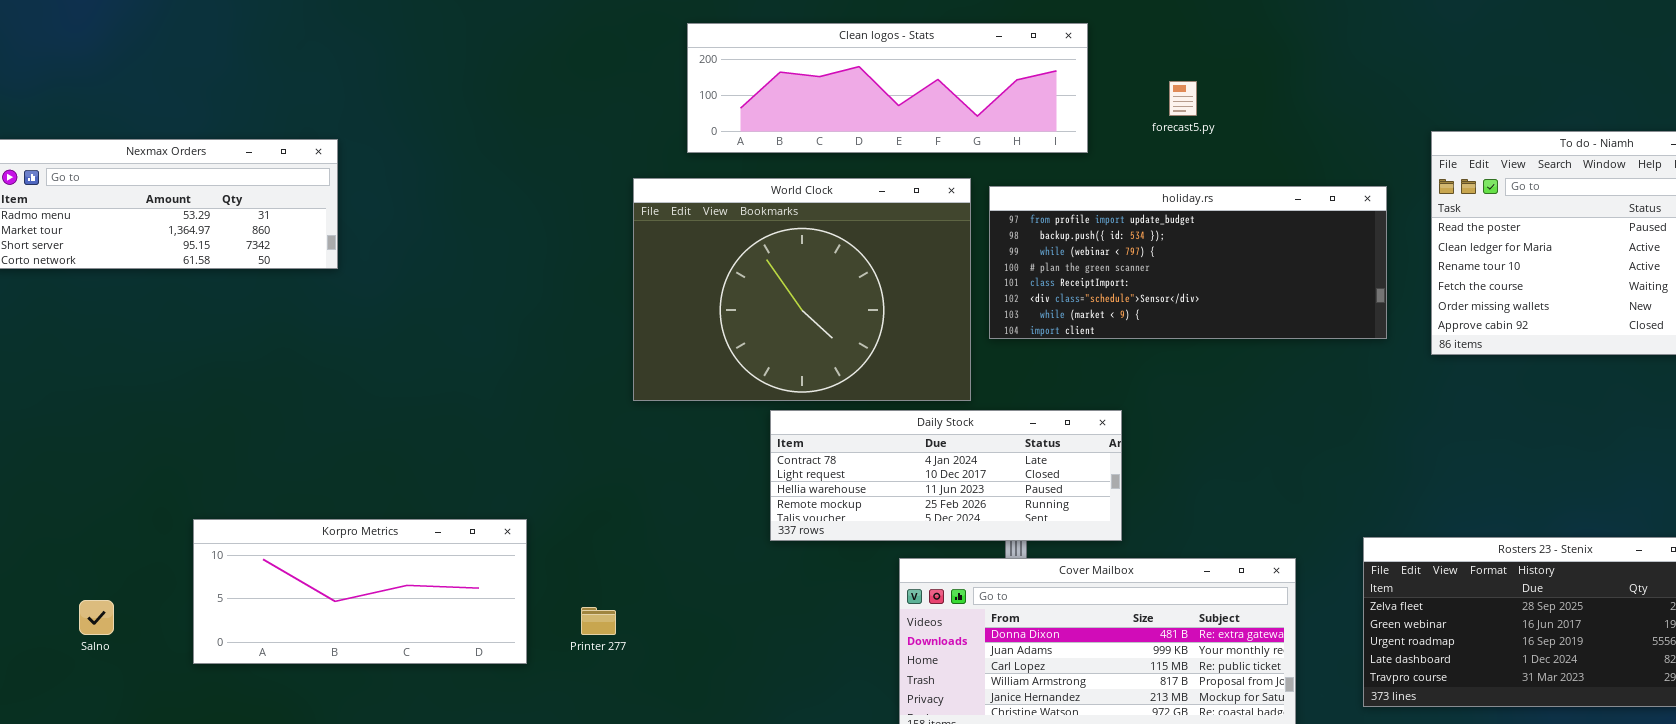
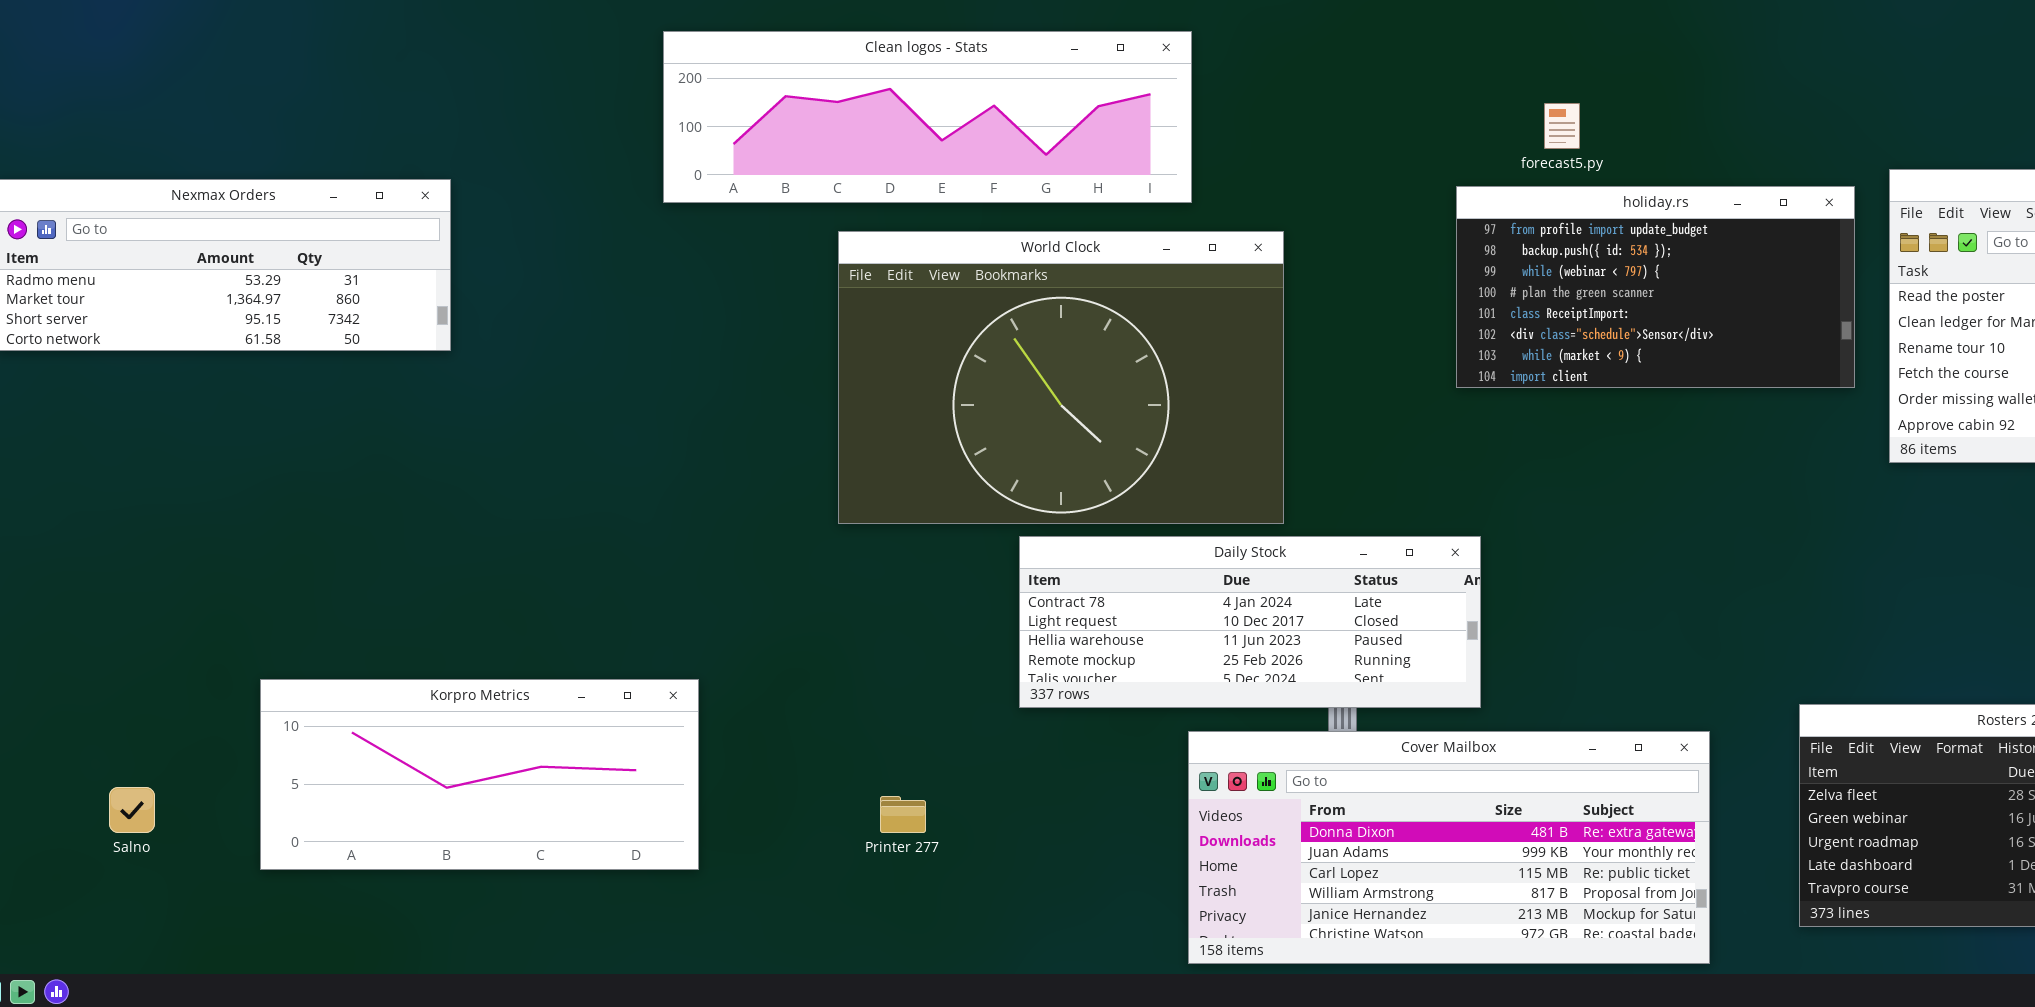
Clean logos - Stats: [687,23,1088,153] -> [663,31,1192,203], moved
holiday.rs: [989,186,1387,339] -> [1456,186,1855,388], moved, resized
Printer 277: [581,607,616,635] -> [880,796,926,833], moved

